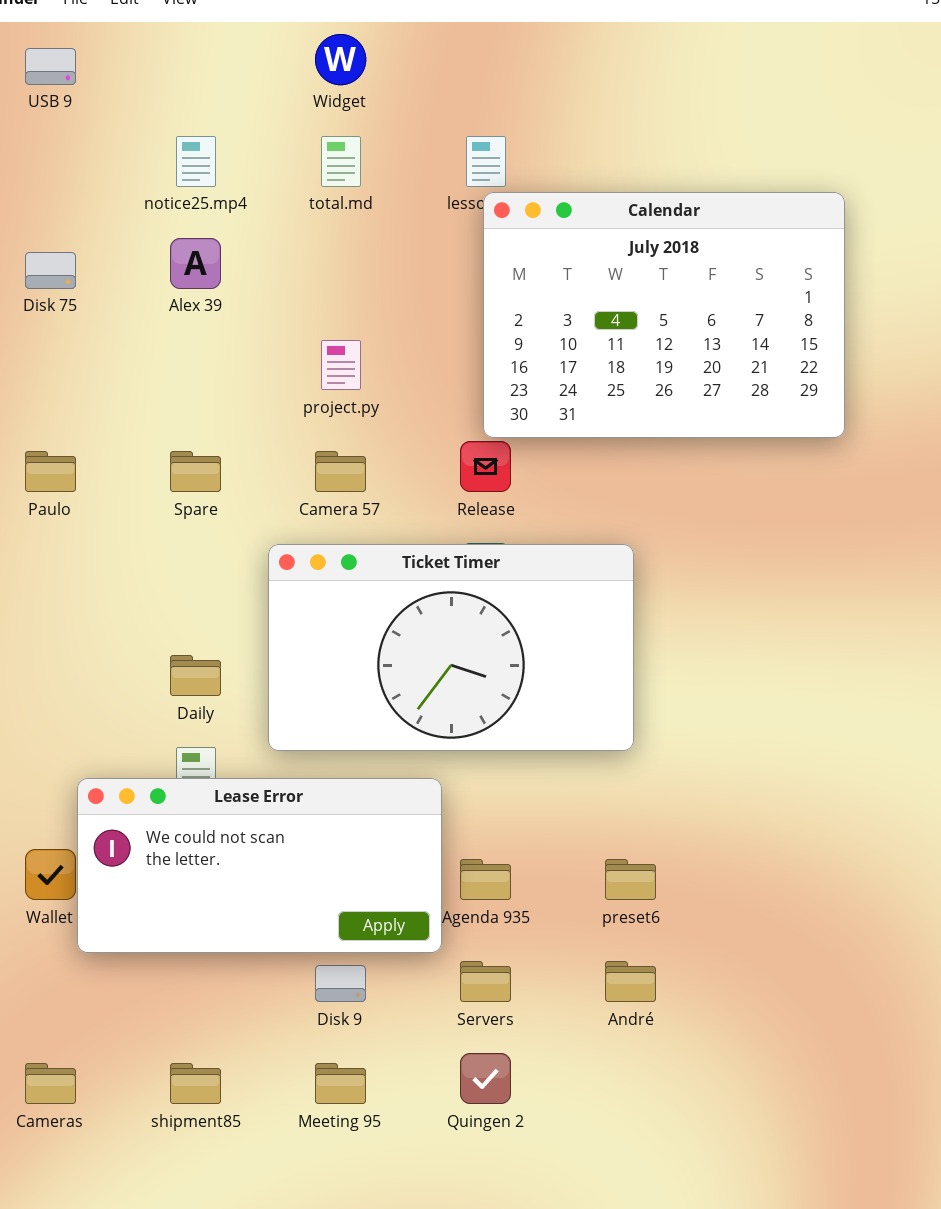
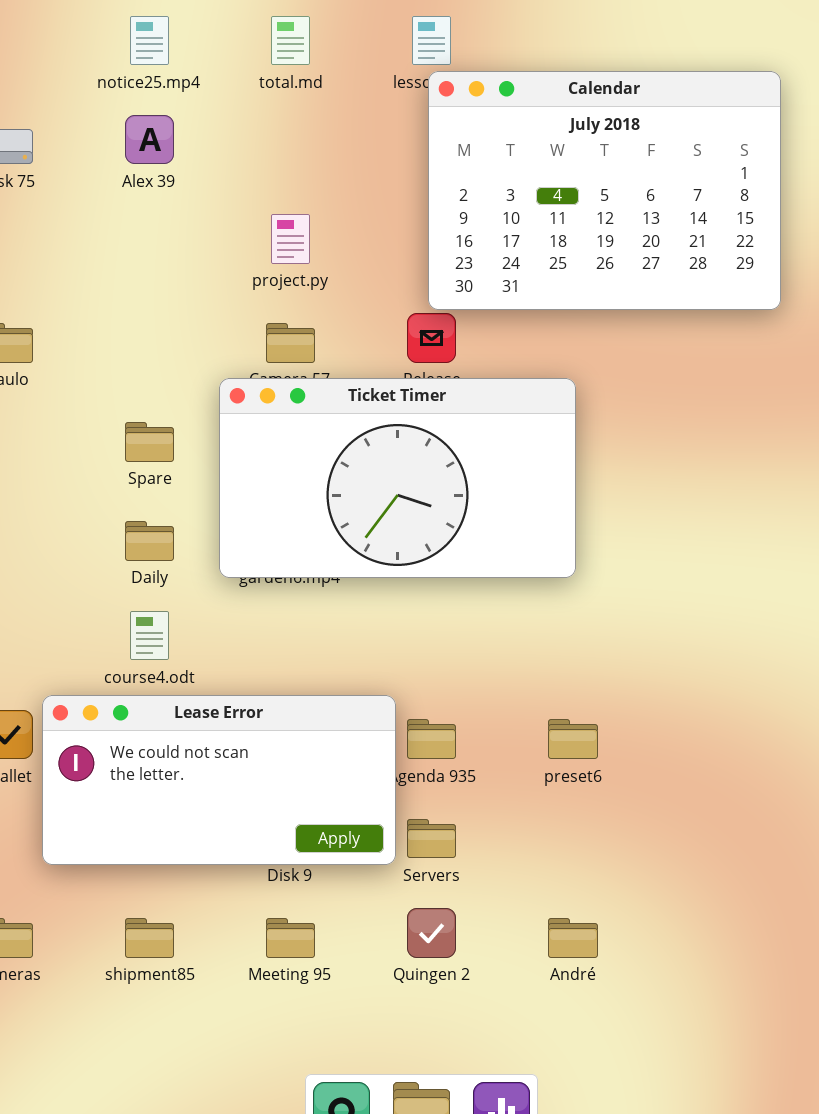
Spare: [170,451,221,492] -> [125,422,174,462], moved
Ticket Timer: [268,544,634,751] -> [219,378,576,578], moved
Lease Error: [77,778,442,953] -> [42,695,396,865], moved
André: [605,961,656,1002] -> [548,918,598,958], moved

